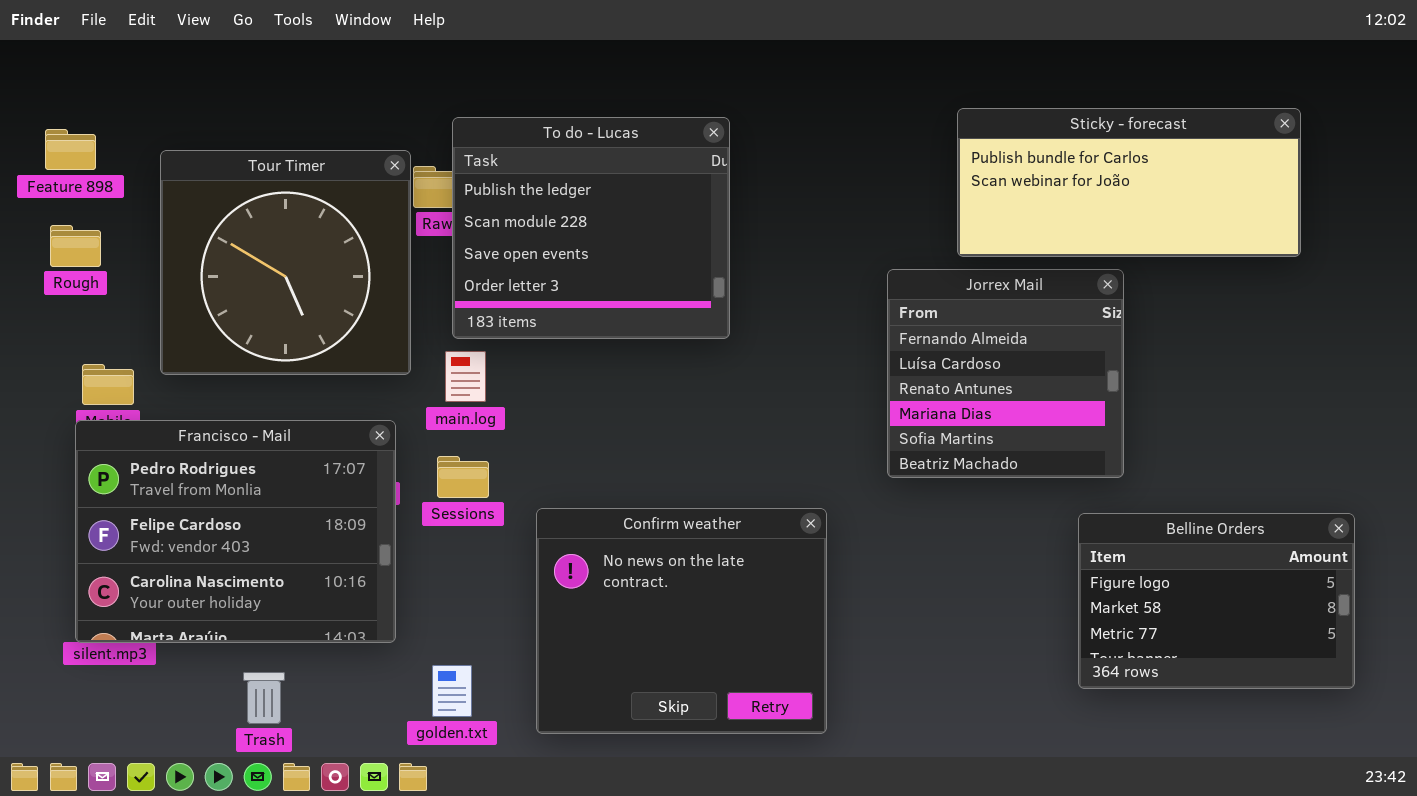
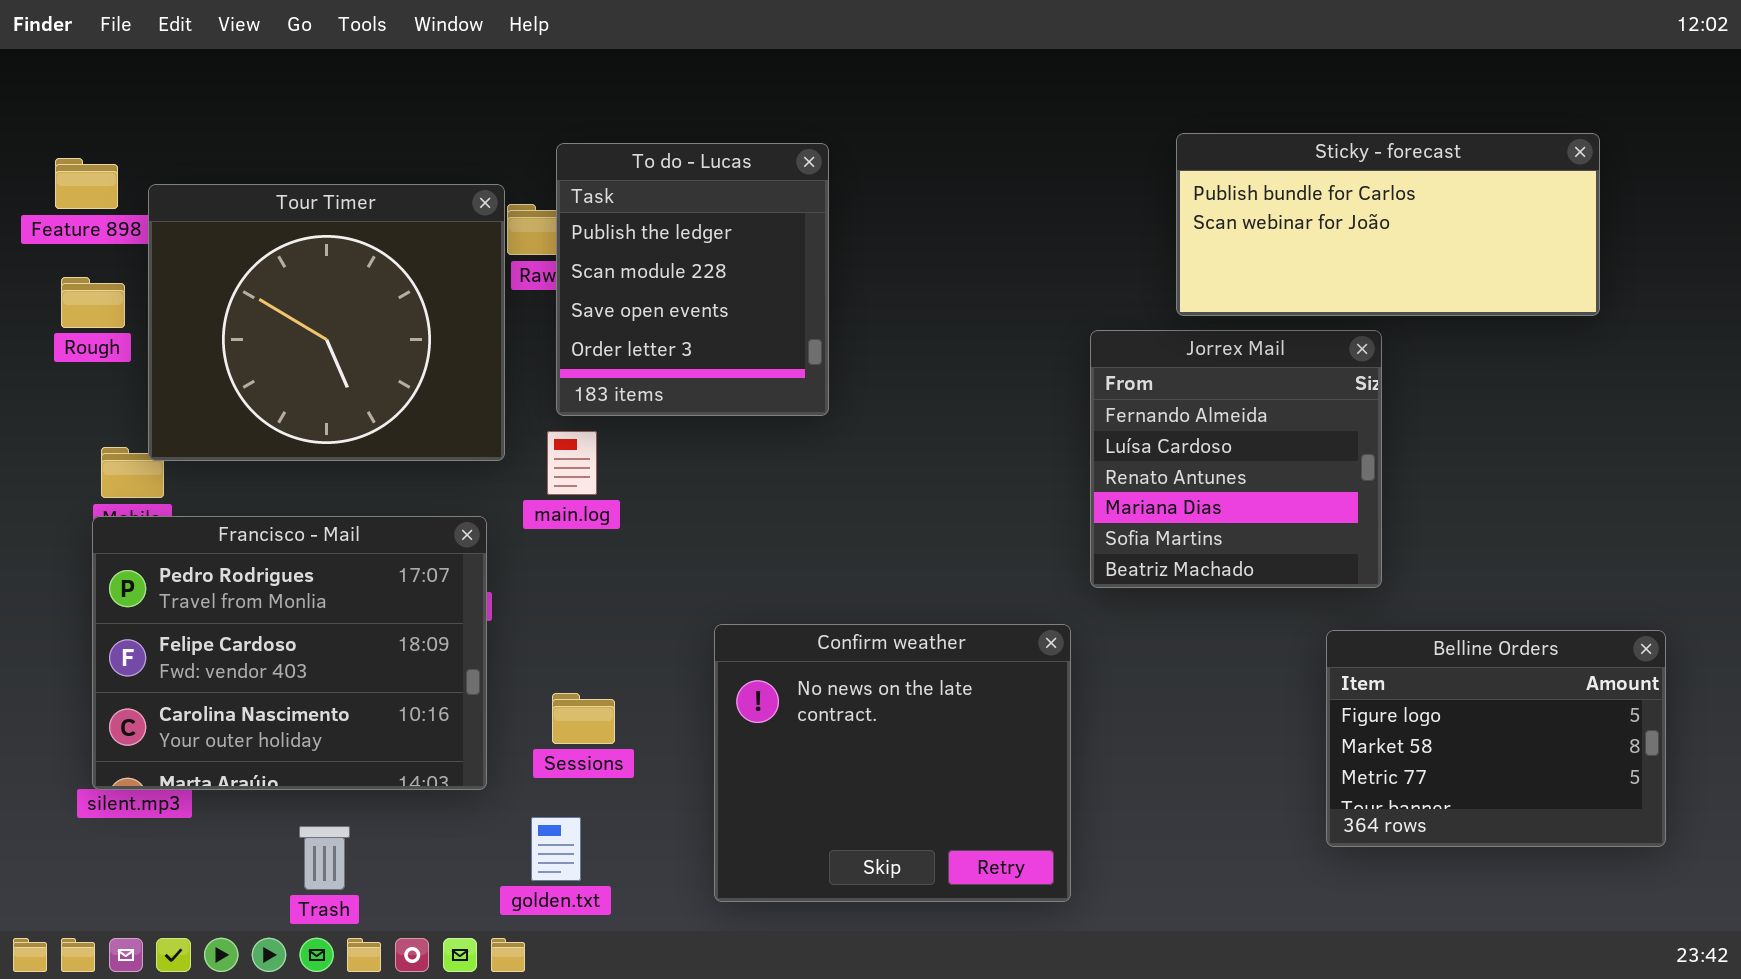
To do - Lucas: [452,117,730,339] -> [556,143,829,416], resized
Tour Timer: [160,150,411,375] -> [148,184,505,461], resized
Sessions: [437,456,489,498] -> [552,693,615,744], moved
Confirm weather: [536,508,827,734] -> [714,624,1071,902], moved

